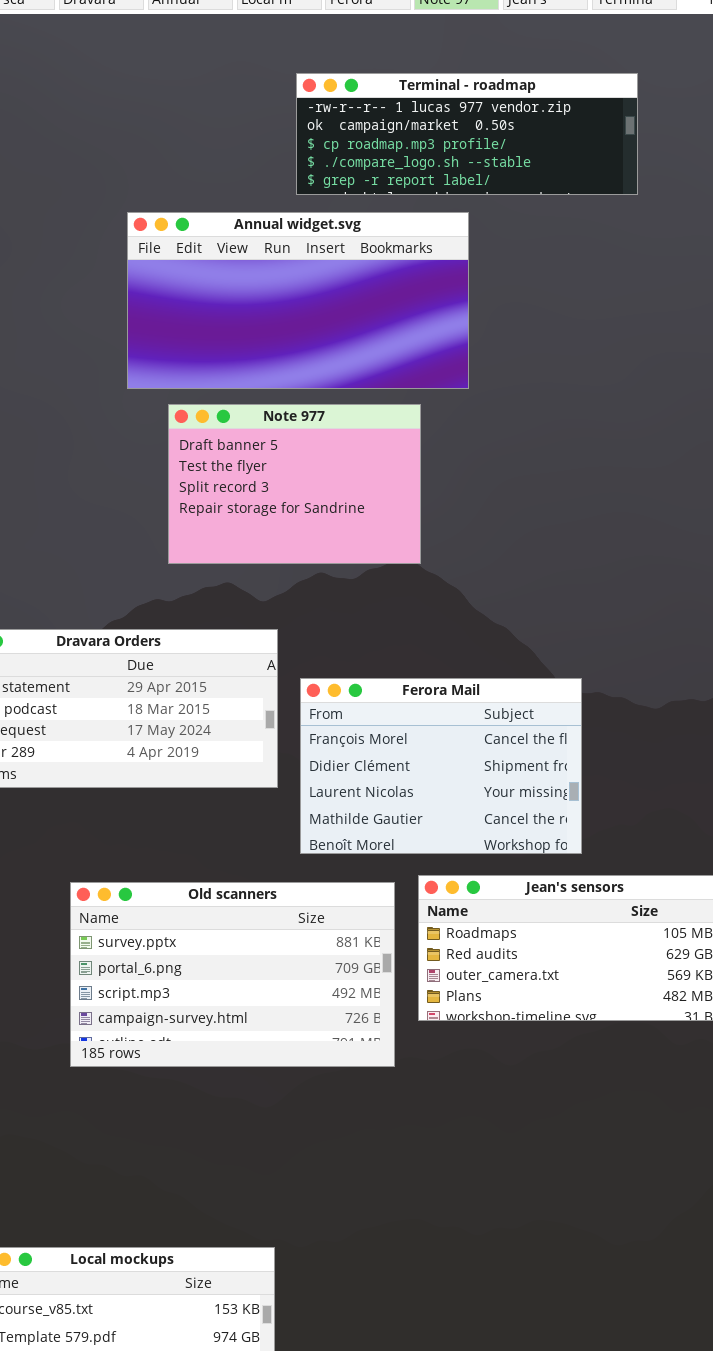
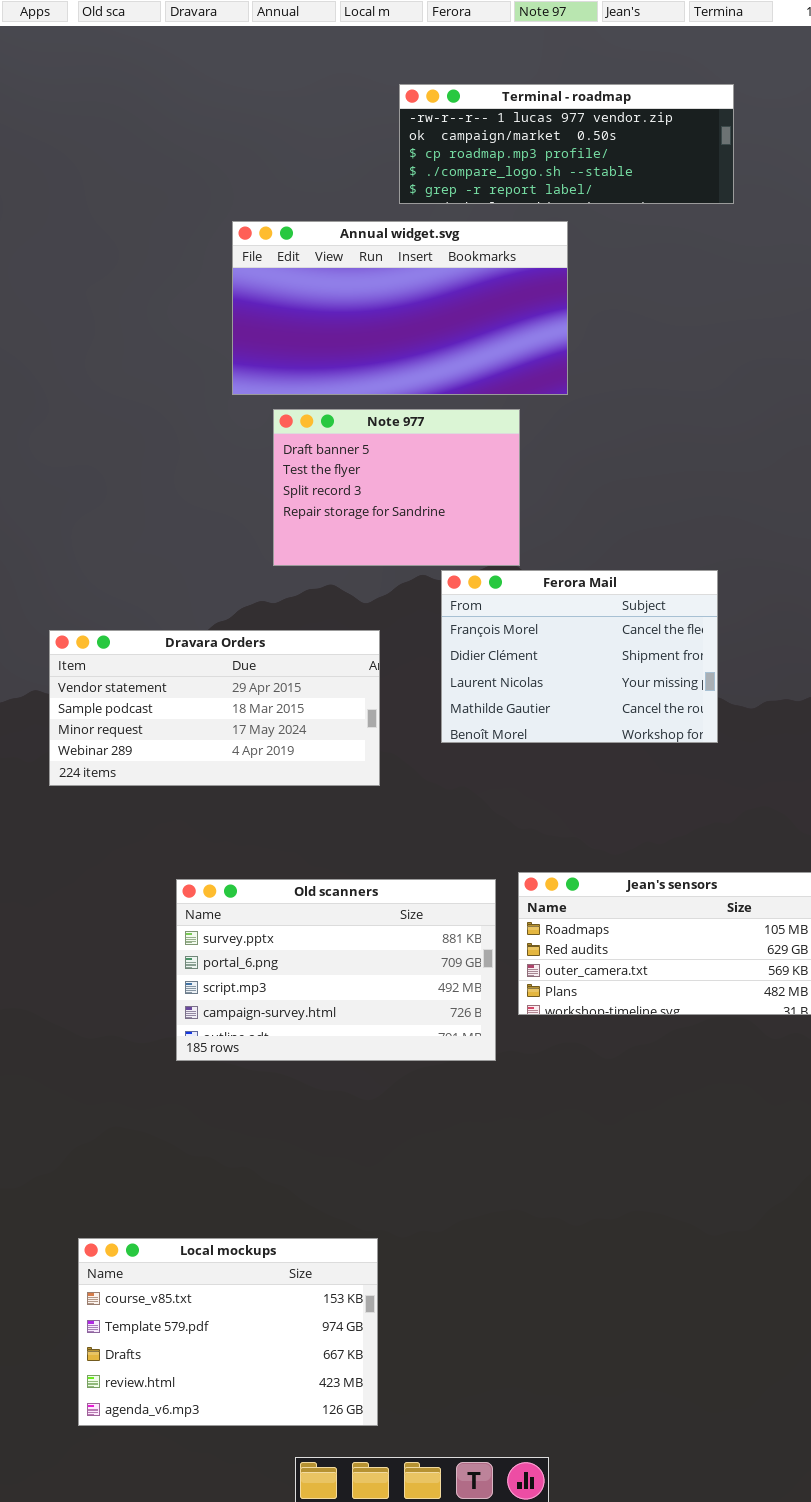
Ferora Mail: [300,678,582,854] -> [441,570,718,743], moved

